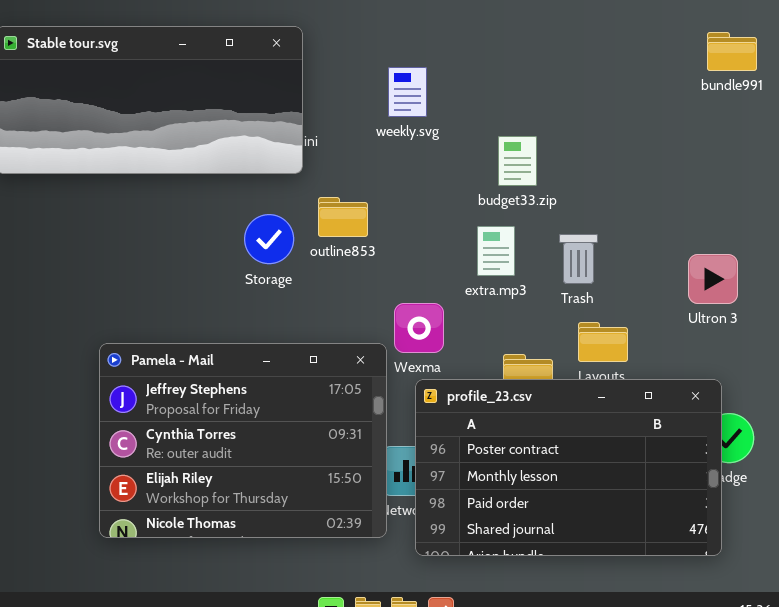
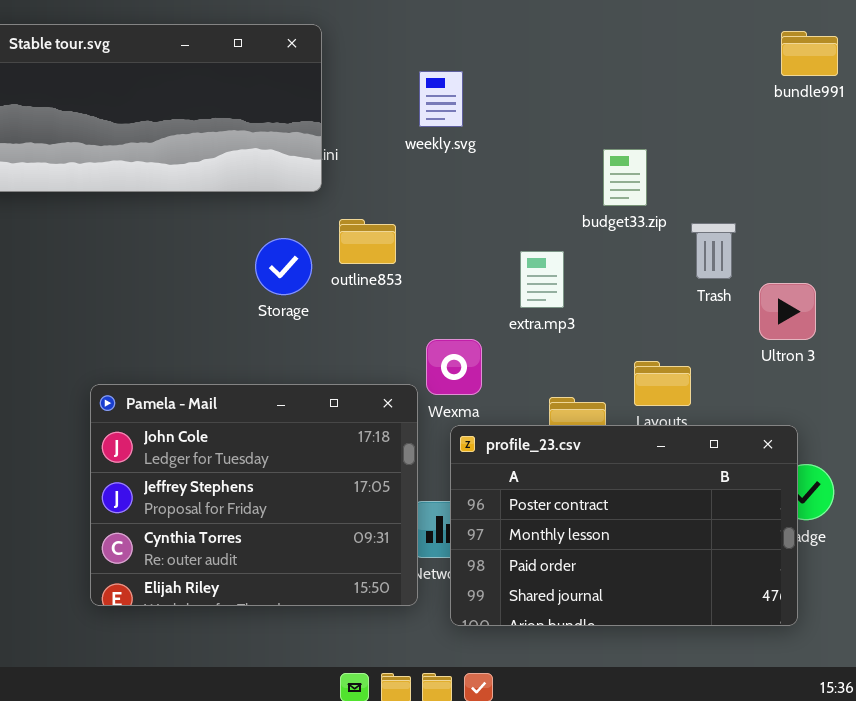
budget33.zip: [498,136,537,186] -> [603,149,647,206], moved
Trash: [559,234,598,284] -> [691,223,736,279], moved
Pamela - Mail: [99,343,387,538] -> [90,384,418,606], scrolled up 1 row

